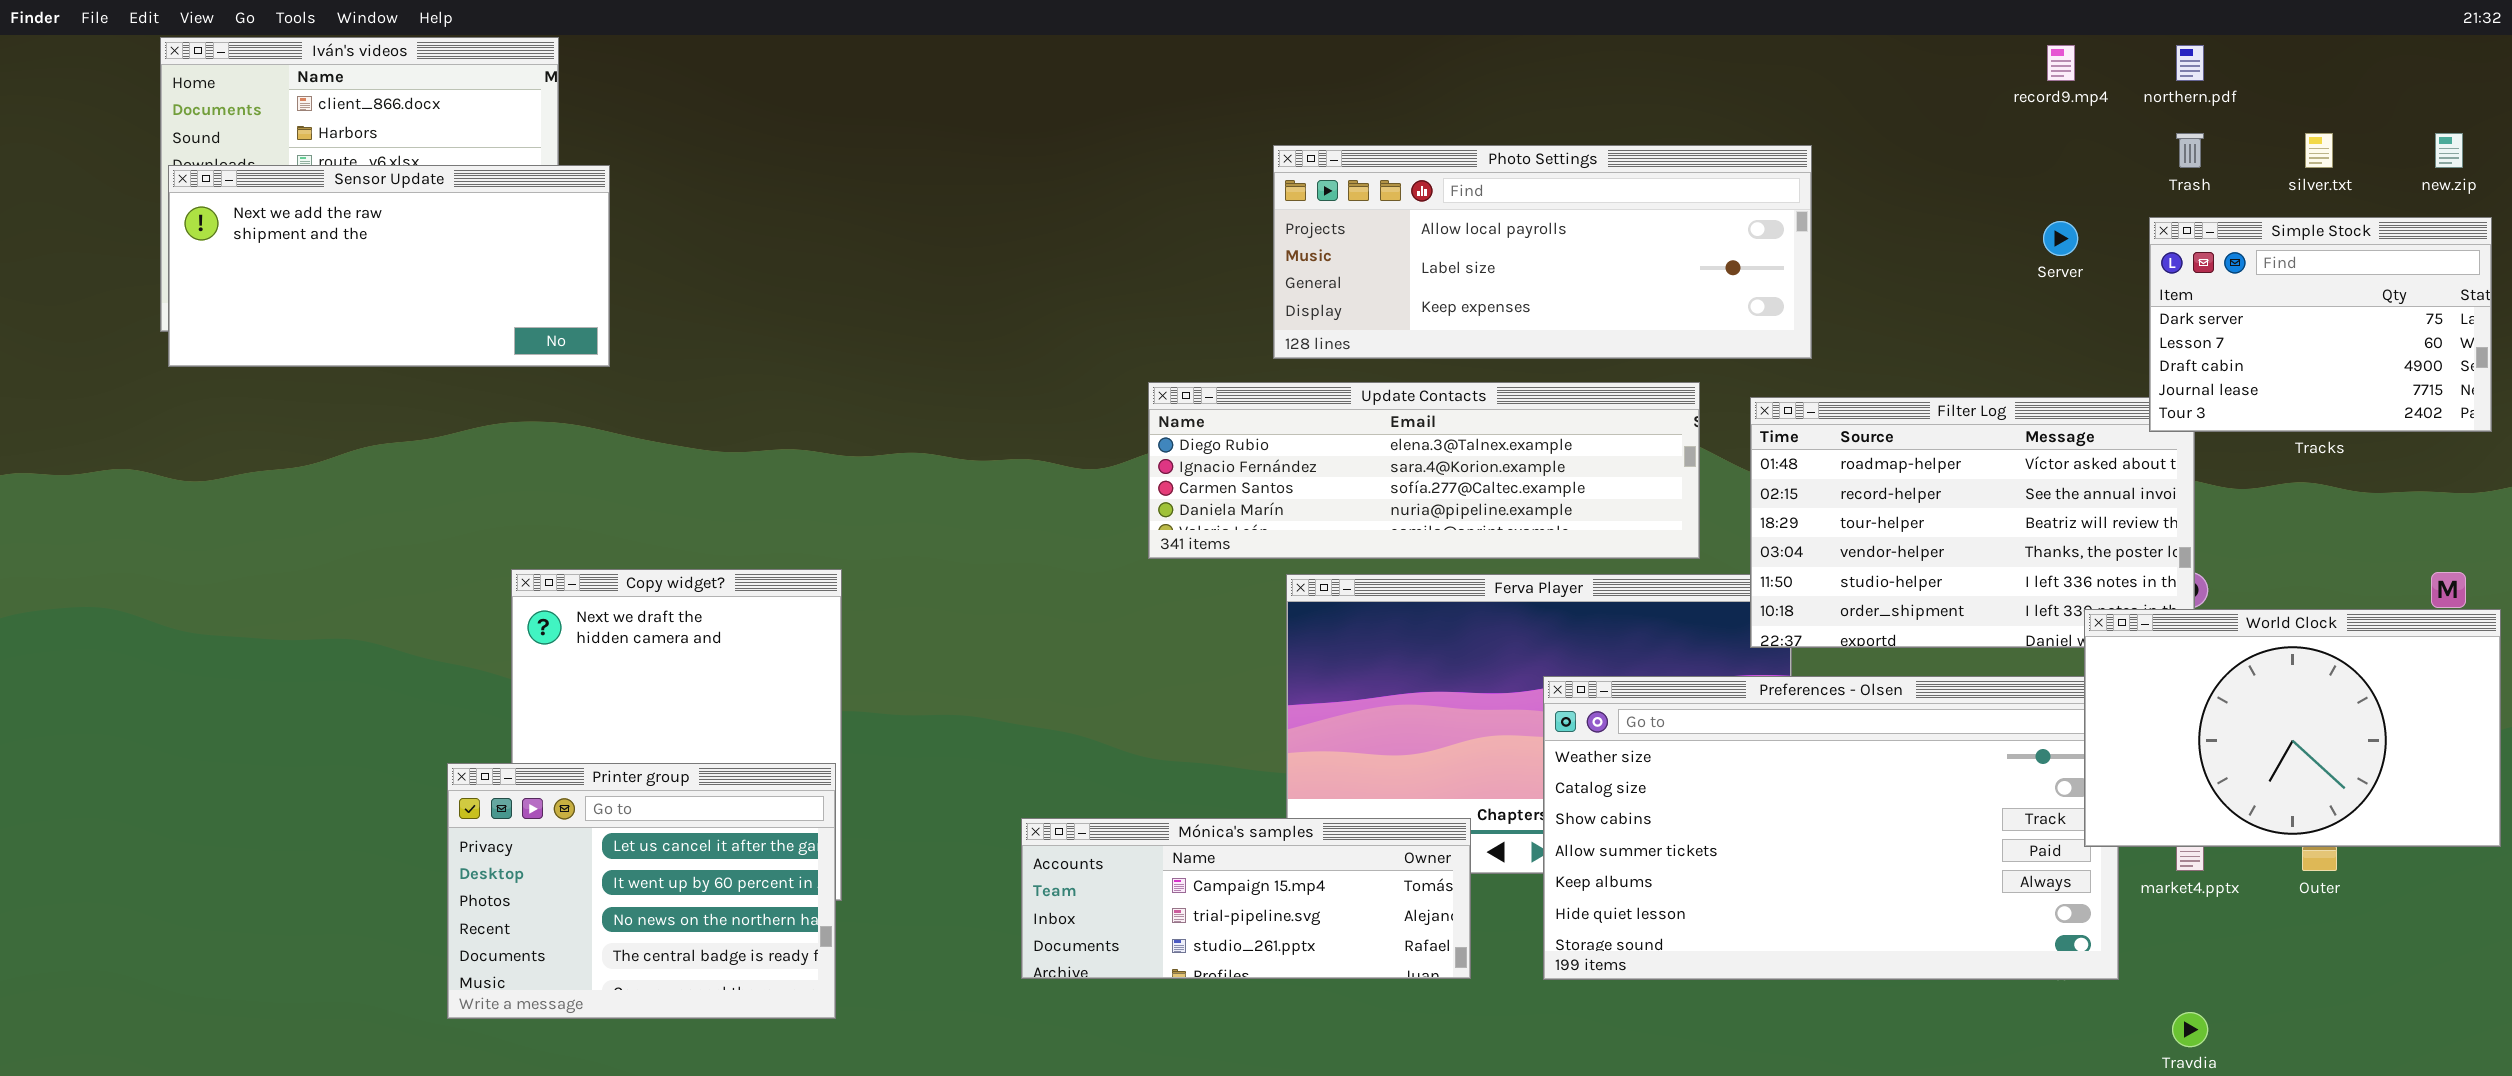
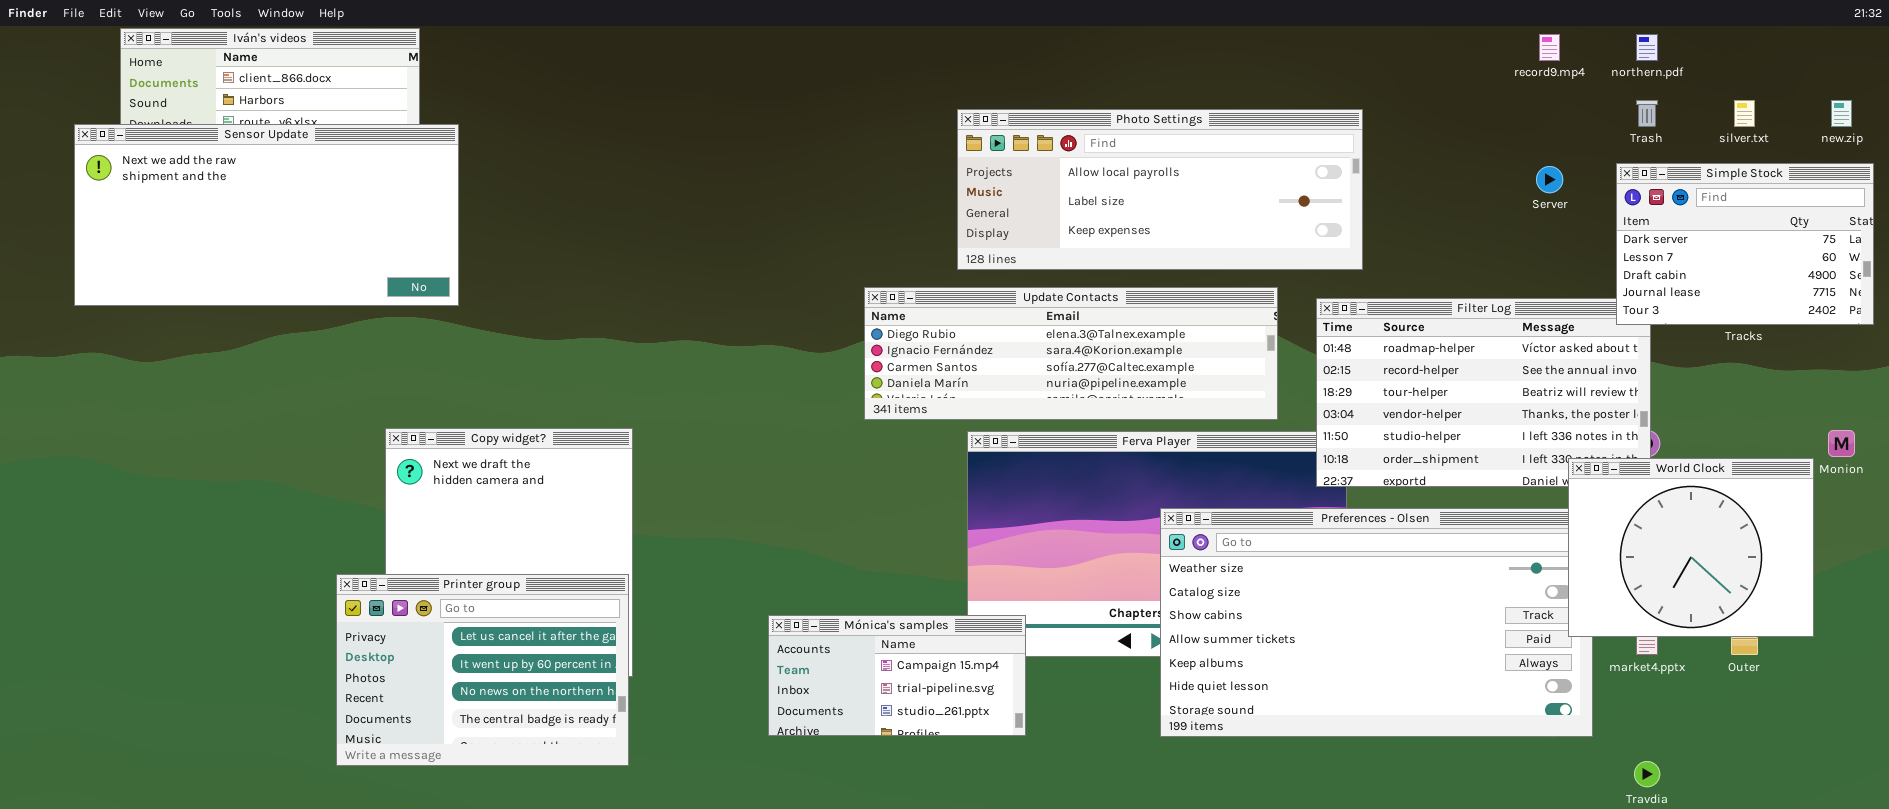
Sensor Update: [168,165,610,367] -> [74,124,459,306], resized
World Clock: [2084,609,2501,847] -> [1568,458,1814,637], resized
Mónica's samples: [1021,818,1471,979] -> [768,615,1026,736], resized

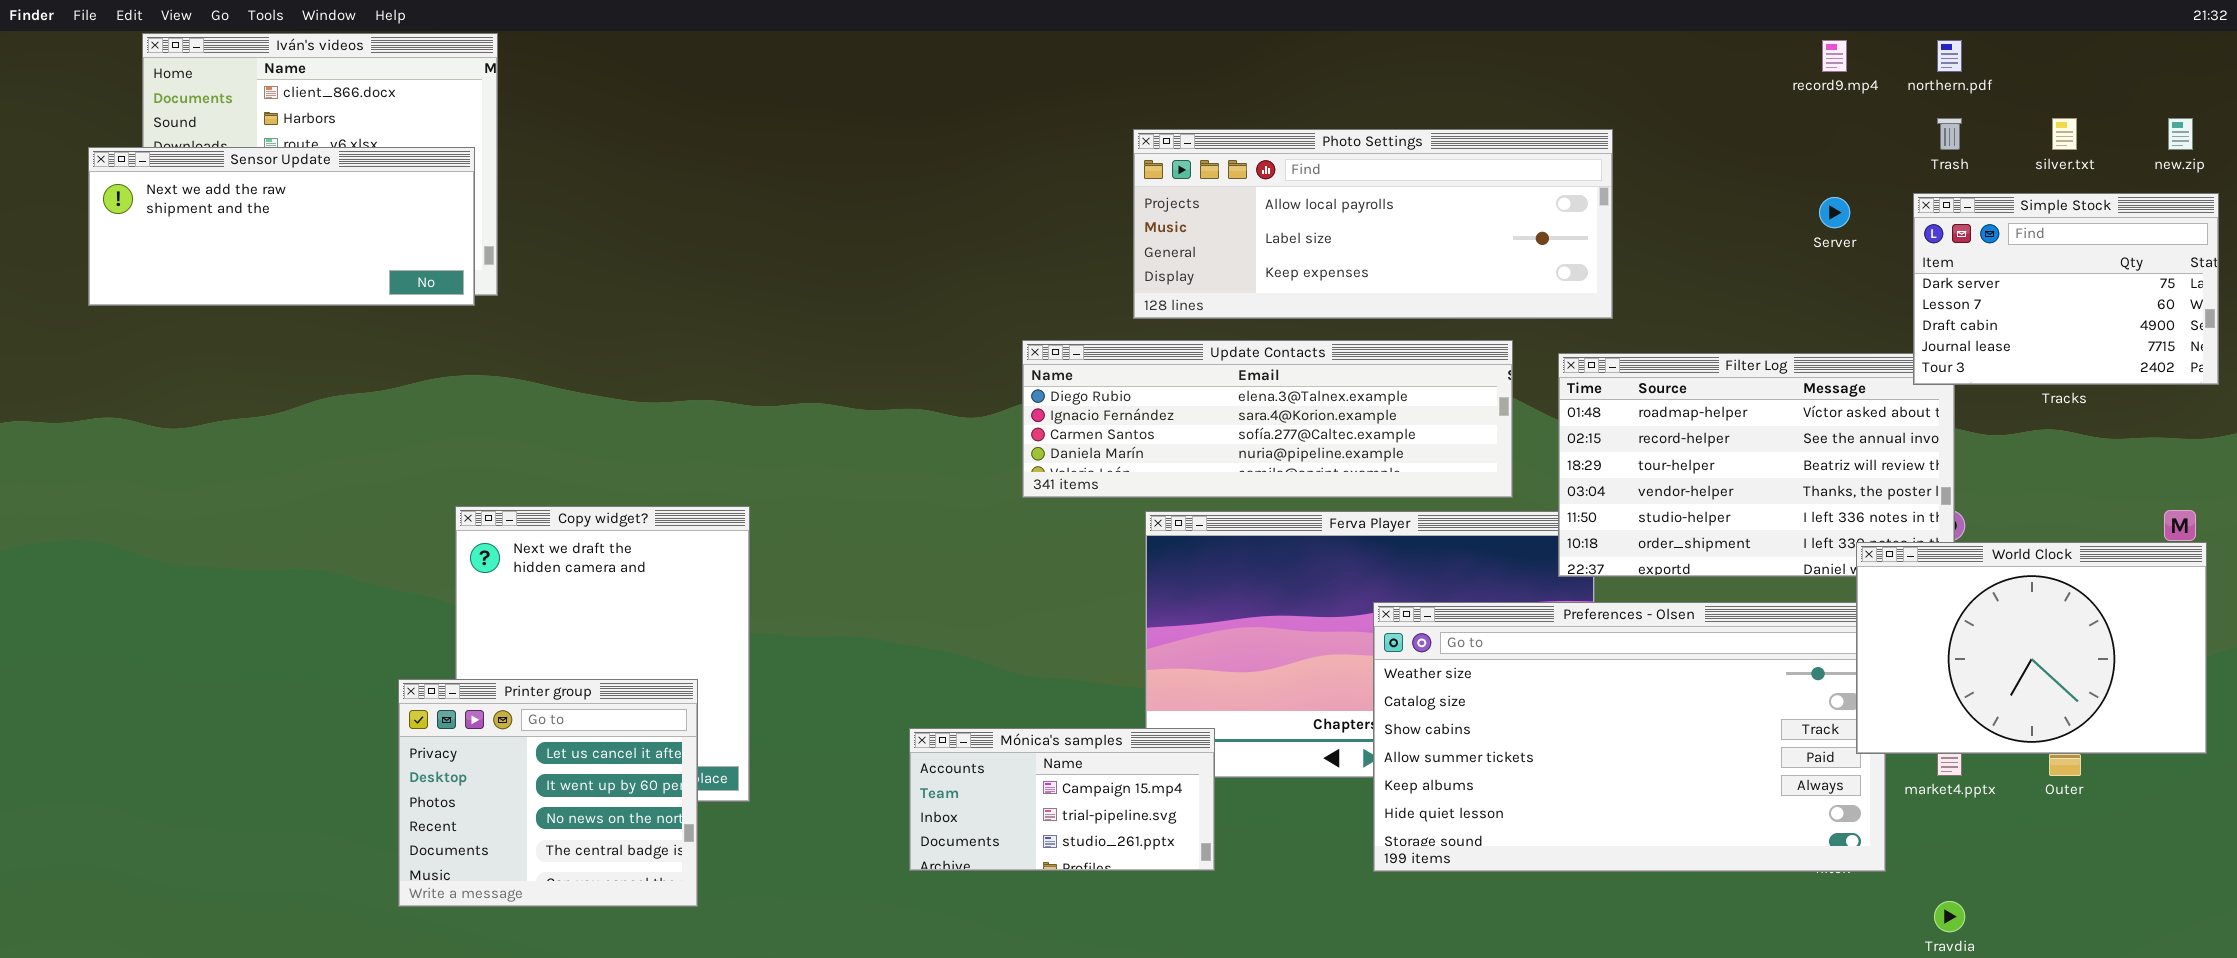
Sensor Update: [74,124,459,306] -> [88,147,475,306], resized
World Clock: [1568,458,1814,637] -> [1856,542,2207,754], resized
Printer group: [336,574,629,766] -> [398,679,698,907], resized

